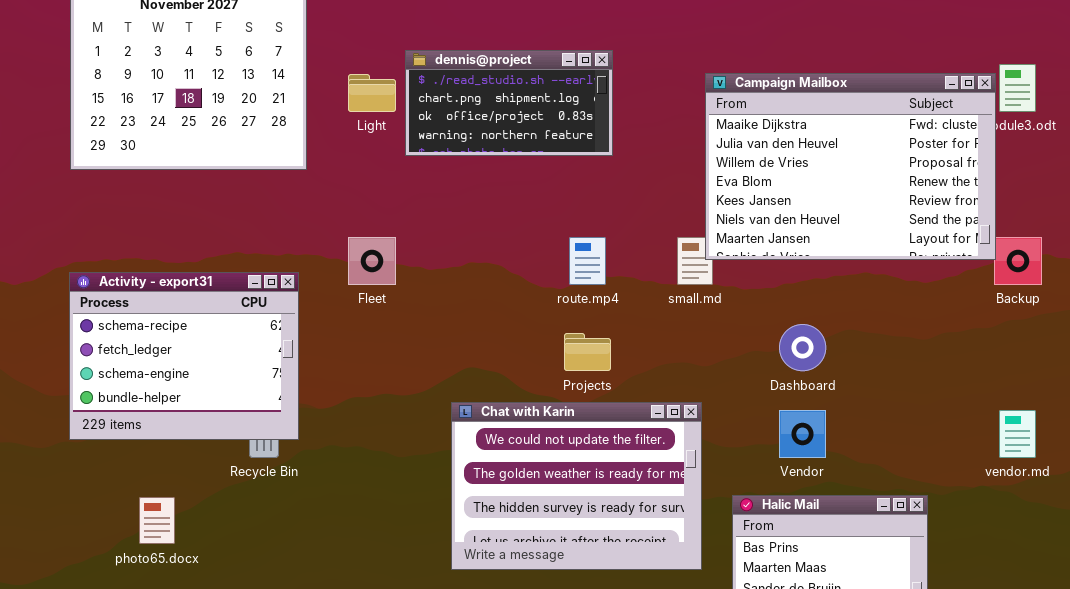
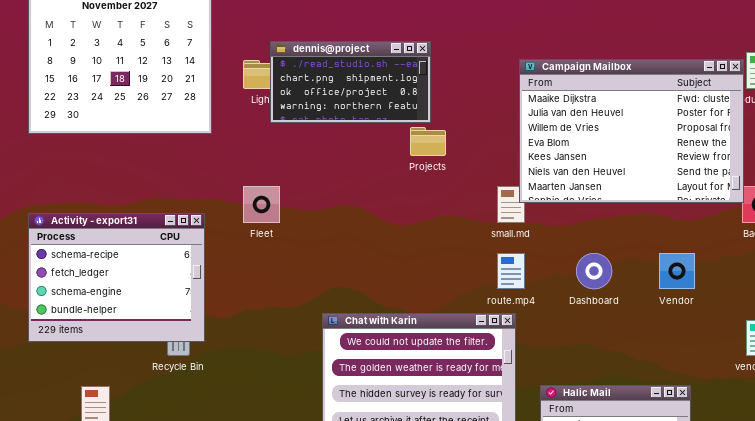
dennis@project: [405,50,613,156] -> [270,41,431,123], moved
route.mp4: [569,237,606,285] -> [497,253,525,289], moved
Projects: [564,333,611,371] -> [410,127,446,156], moved
Vendor: [779,410,826,458] -> [659,253,695,289], moved

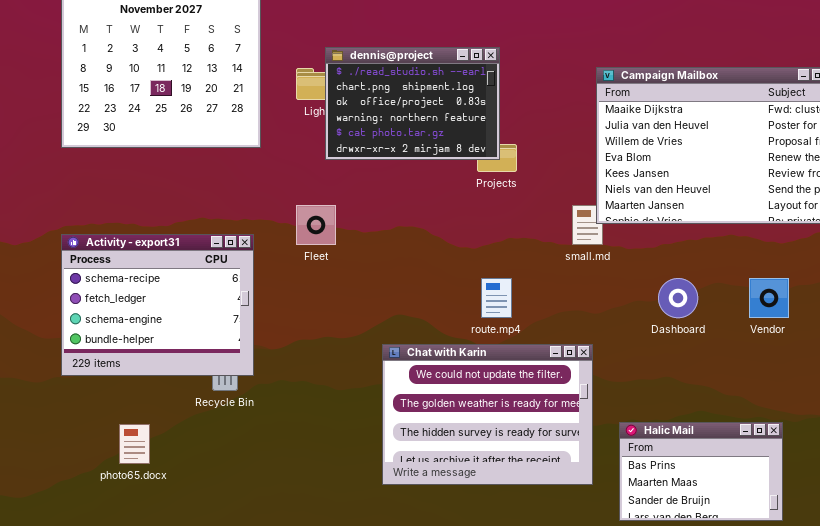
dennis@project: [270,41,431,123] -> [325,47,500,160], resized
route.mp4: [497,253,525,289] -> [481,278,512,318], moved

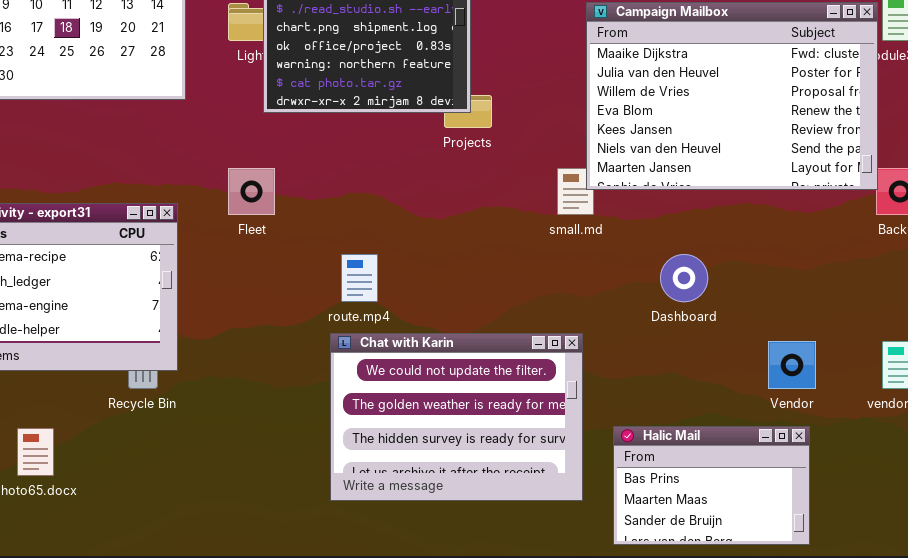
route.mp4: [481,278,512,318] -> [341,254,378,302], moved
Vendor: [749,278,789,318] -> [768,341,816,389], moved

